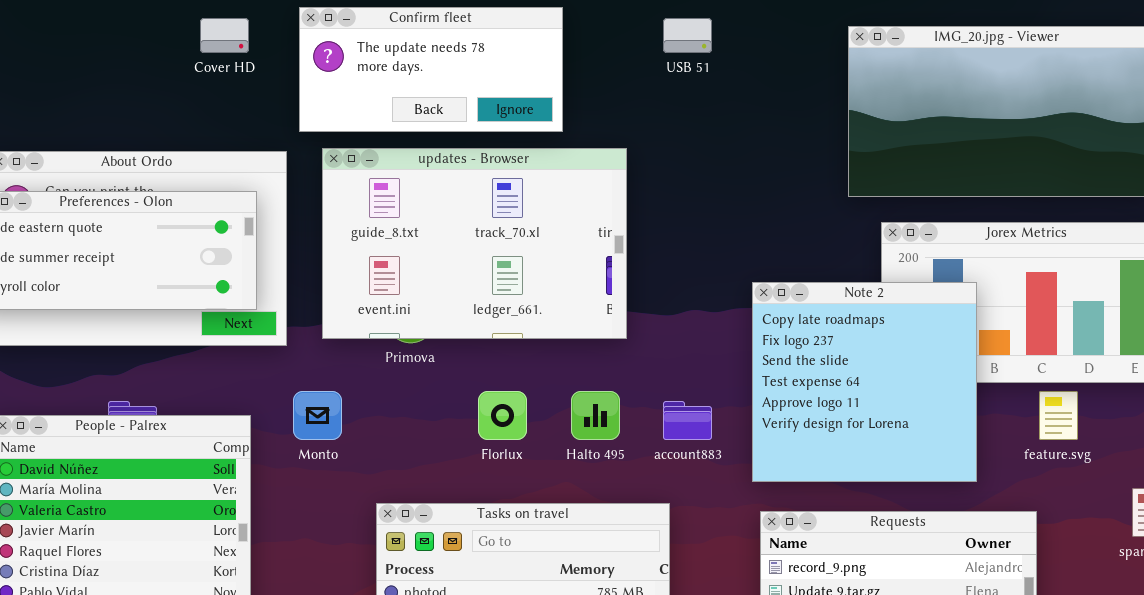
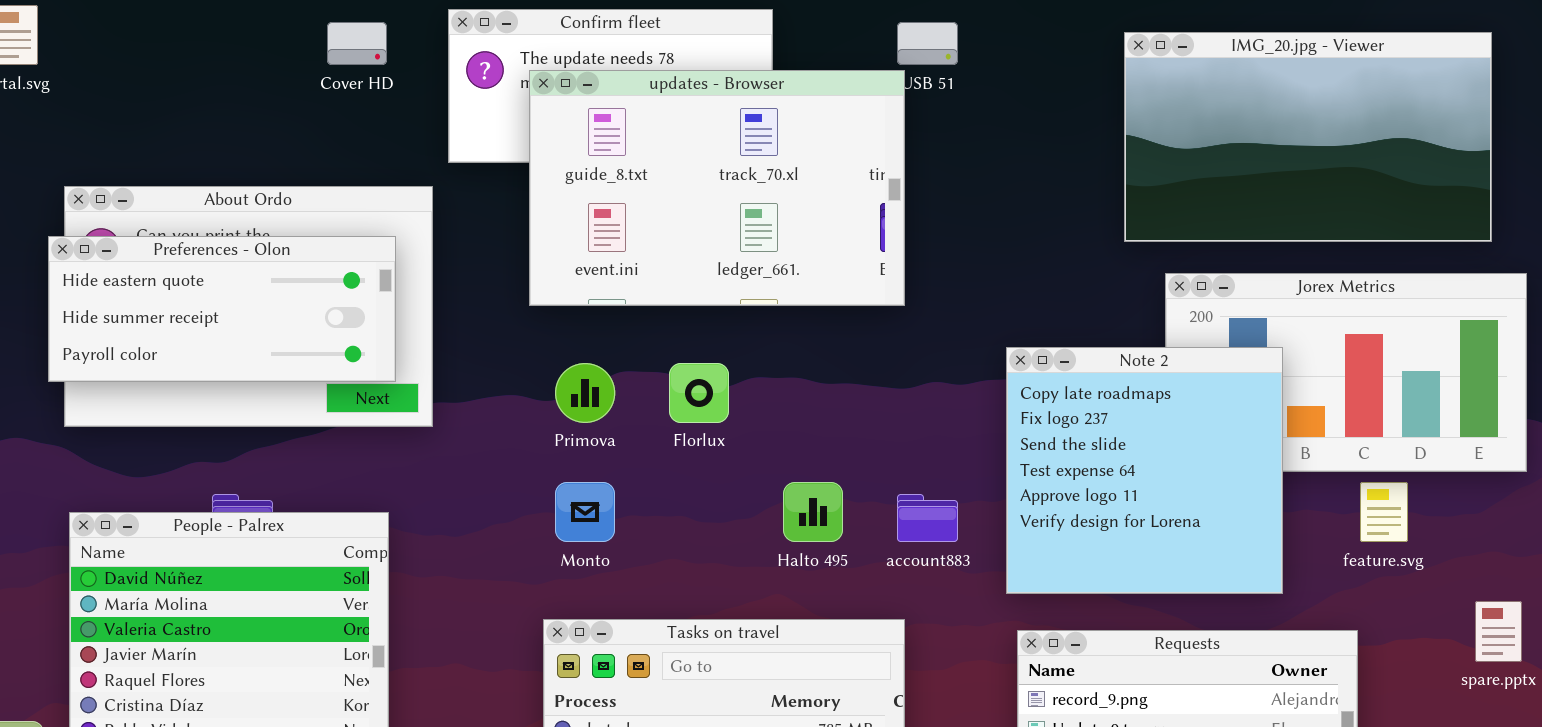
updates - Browser: [322,148,627,339] -> [529,70,905,306], moved
Monto: [293,391,342,440] -> [555,482,615,542], moved
Florlux: [478,391,527,440] -> [669,363,729,423], moved

